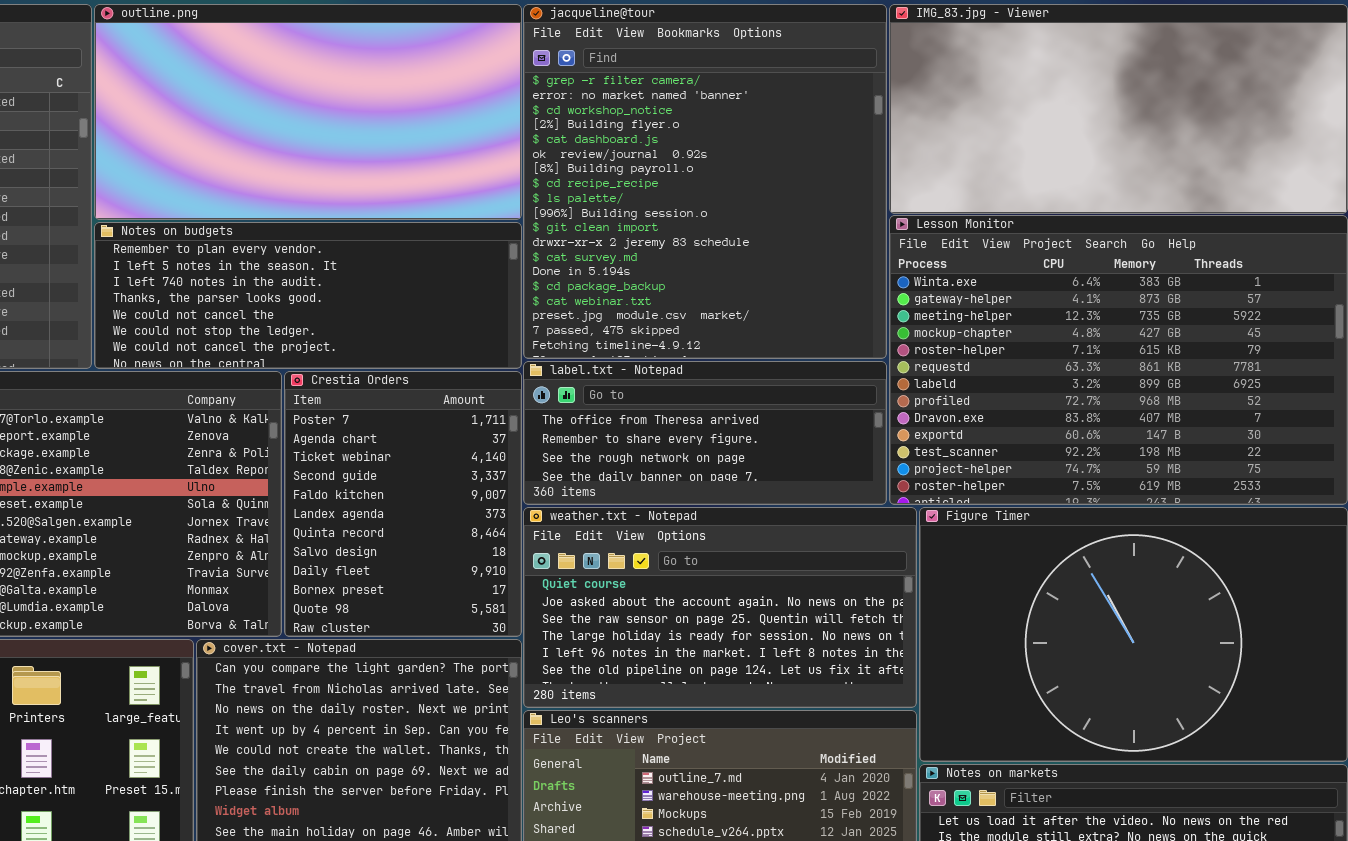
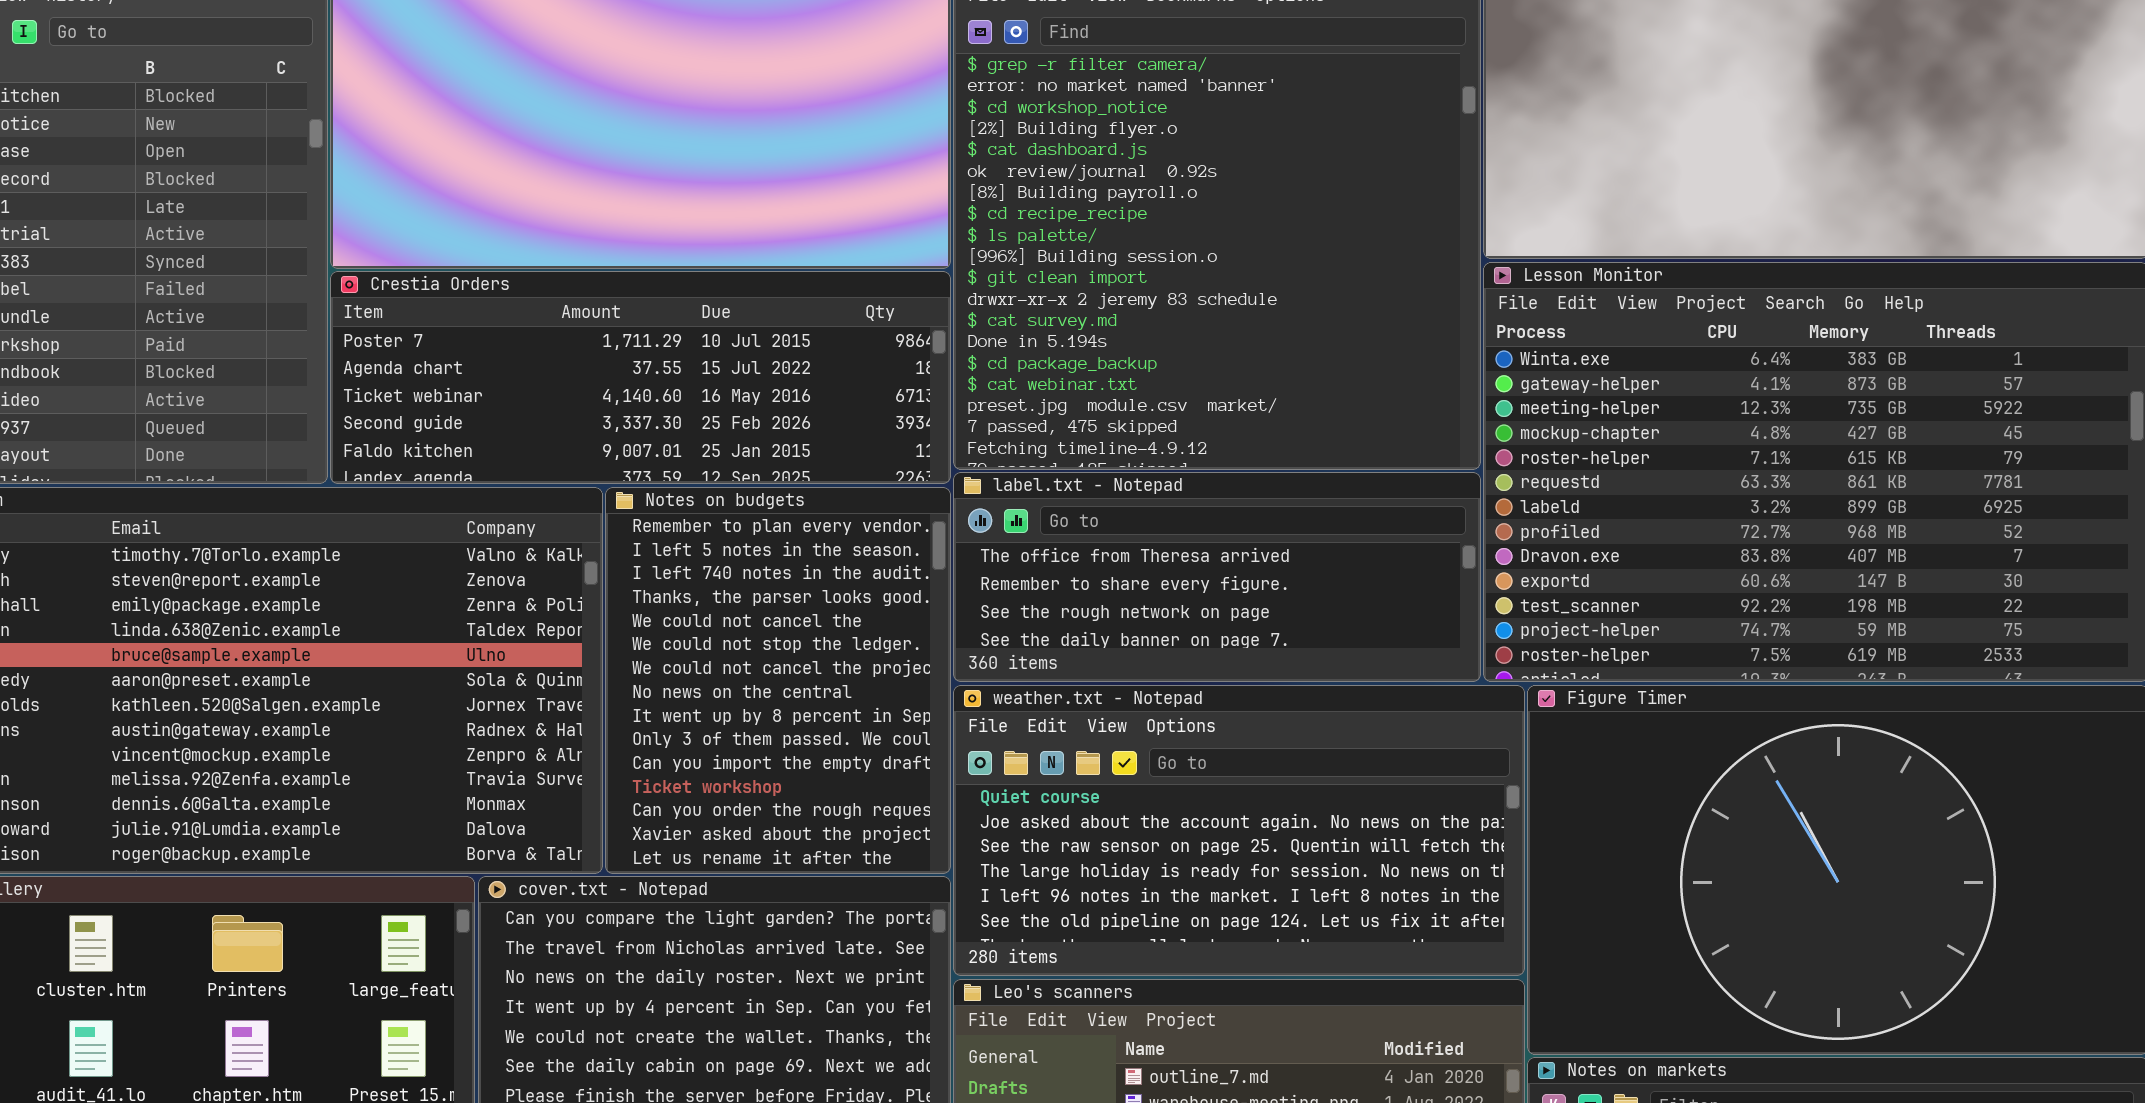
Notes on budgets: [94,222,522,369] -> [605,487,951,874], moved, resized
Crestia Orders: [284,371,522,637] -> [330,271,951,484], moved, resized

